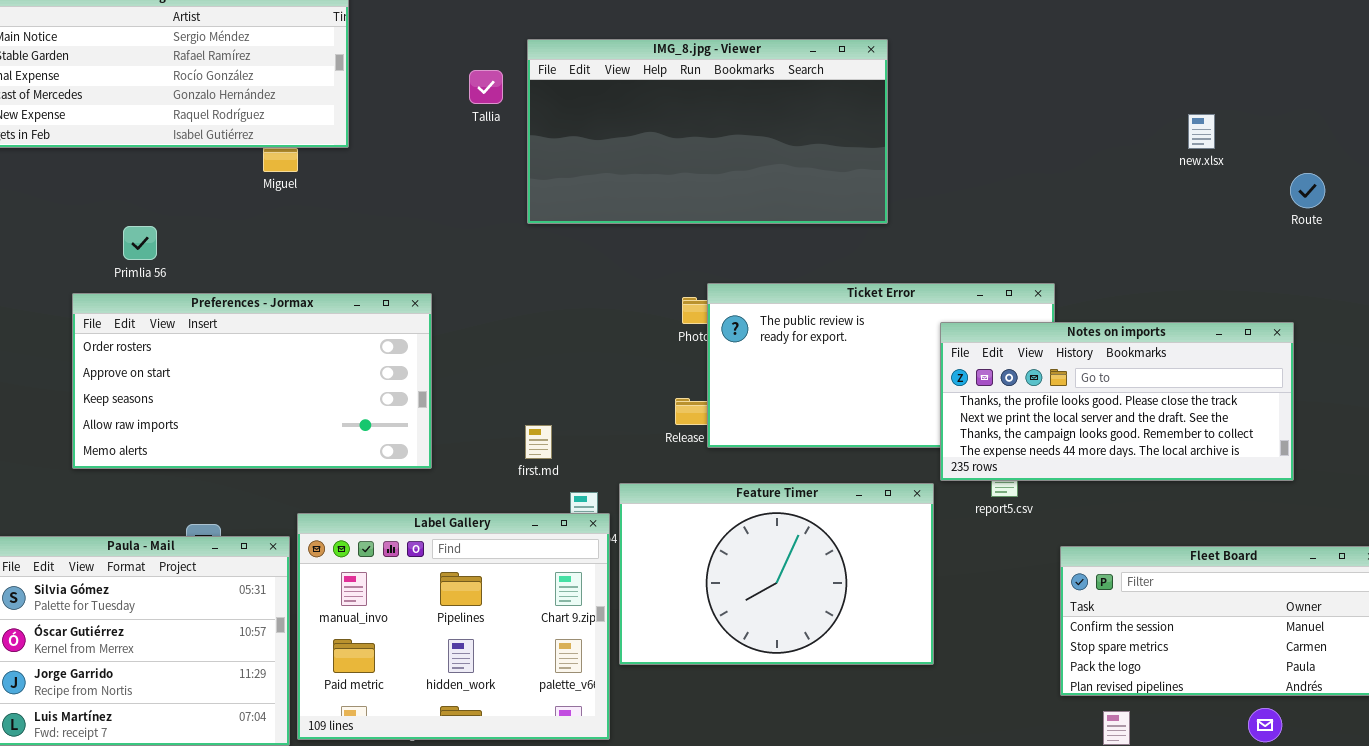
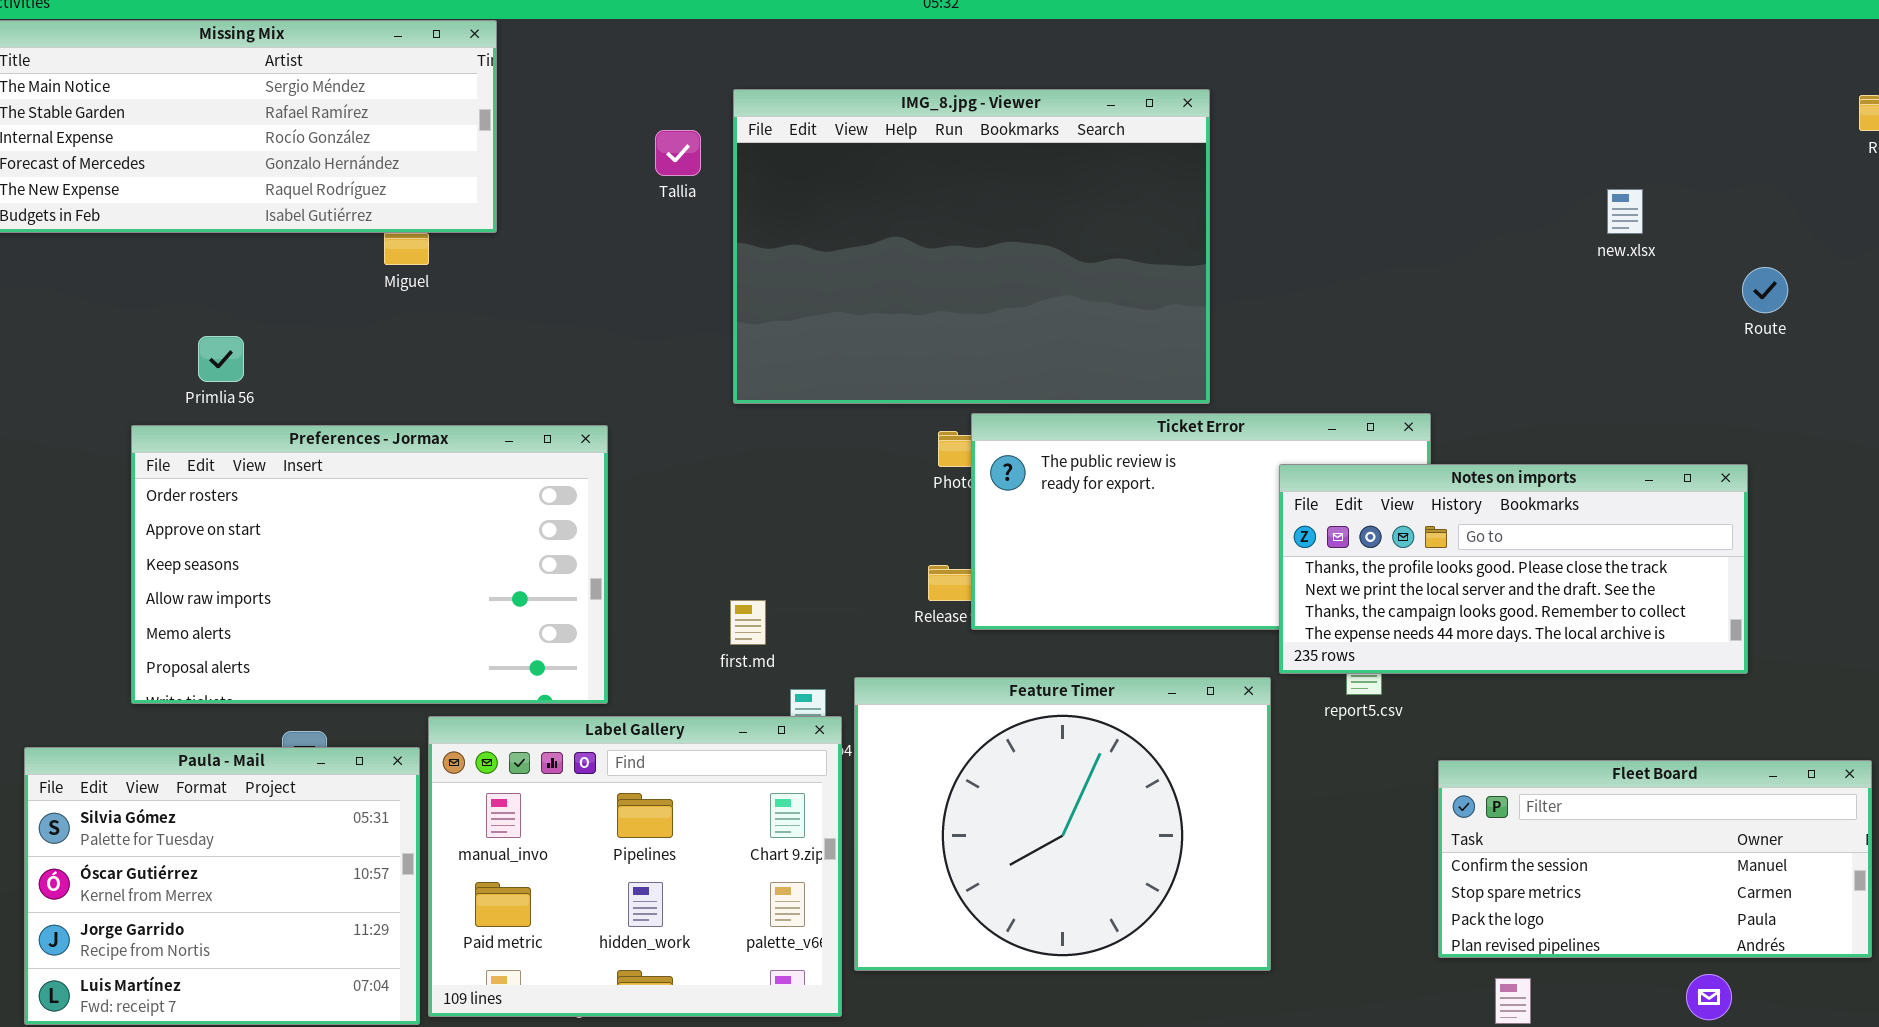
IMG_8.jpg - Viewer: [527,39,888,224] -> [733,89,1210,404], resized
Preferences - Jormax: [72,293,432,469] -> [131,425,608,704], resized
Feature Timer: [619,483,934,665] -> [854,677,1271,971], resized

